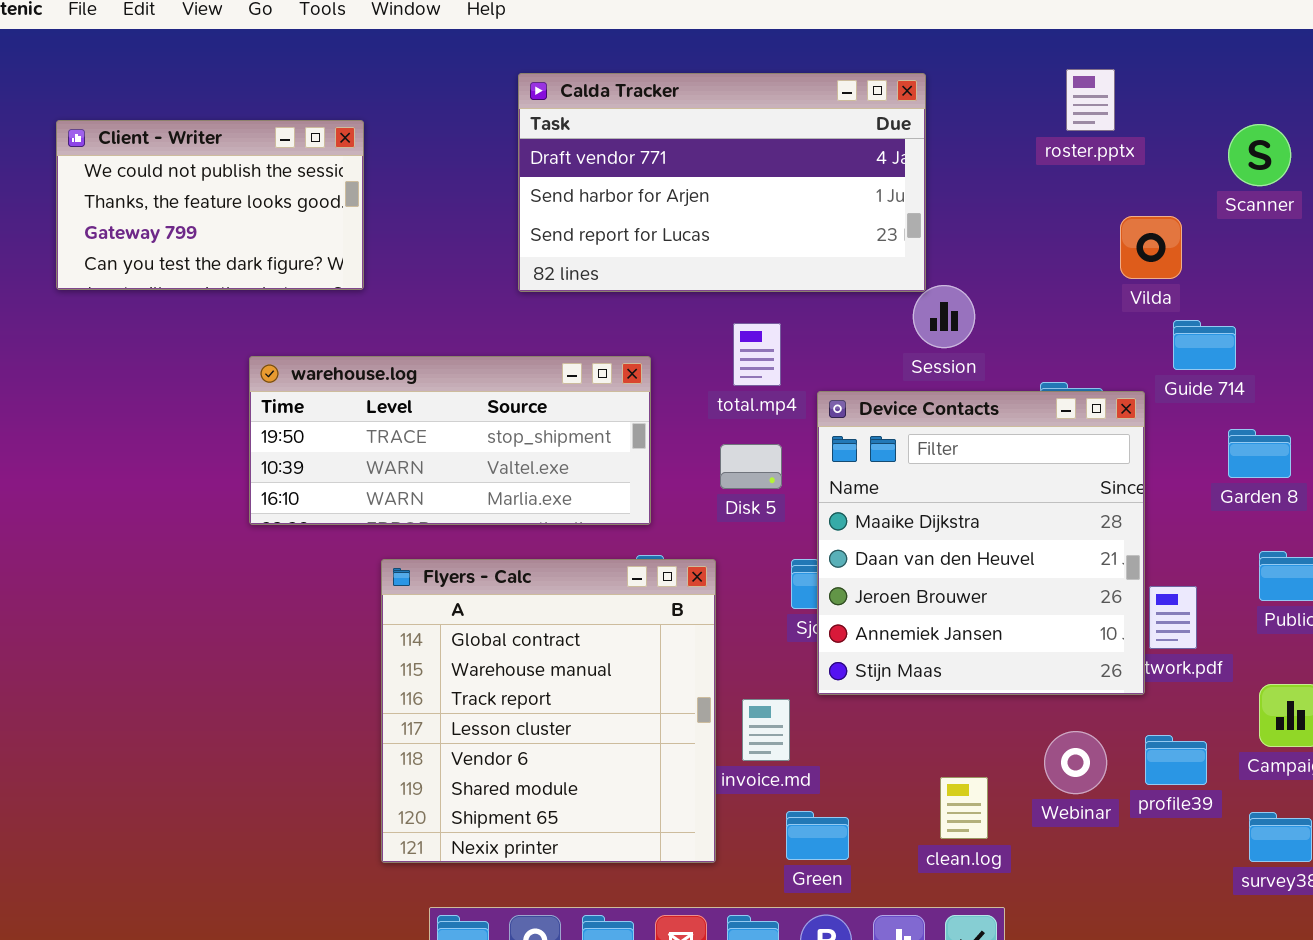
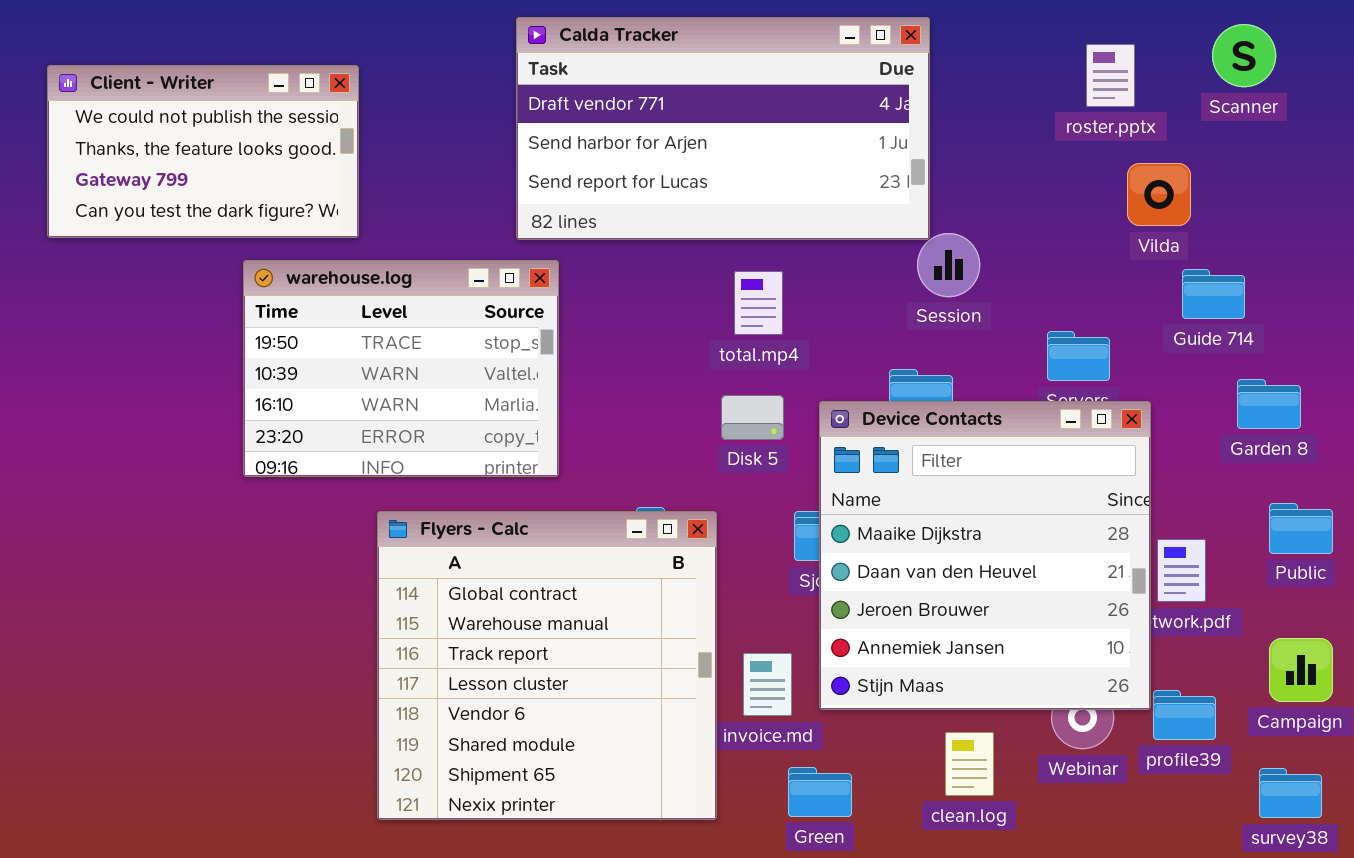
roster.pptx: [1066,69,1115,131] -> [1086,44,1135,107], moved
Scanner: [1228,124,1291,186] -> [1212,24,1276,87], moved
warehouse.log: [249,356,651,525] -> [243,260,559,477], resized
Device Contacts: [817,391,1145,695] -> [819,401,1151,710], moved

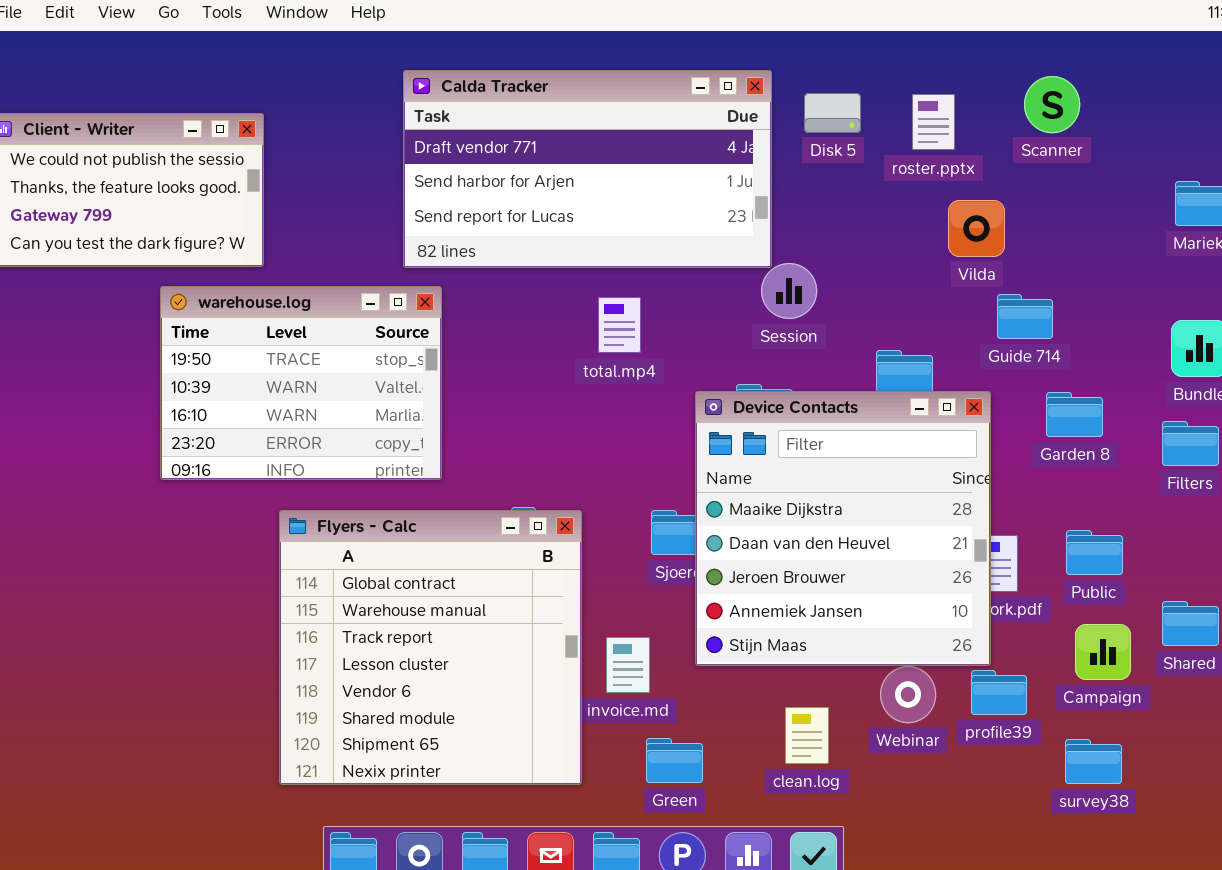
Disk 5: [721,395,784,440] -> [804,93,861,133], moved
Device Contacts: [819,401,1151,710] -> [695,391,991,666], moved
Public: [1269,503,1333,554] -> [1066,530,1123,575], moved

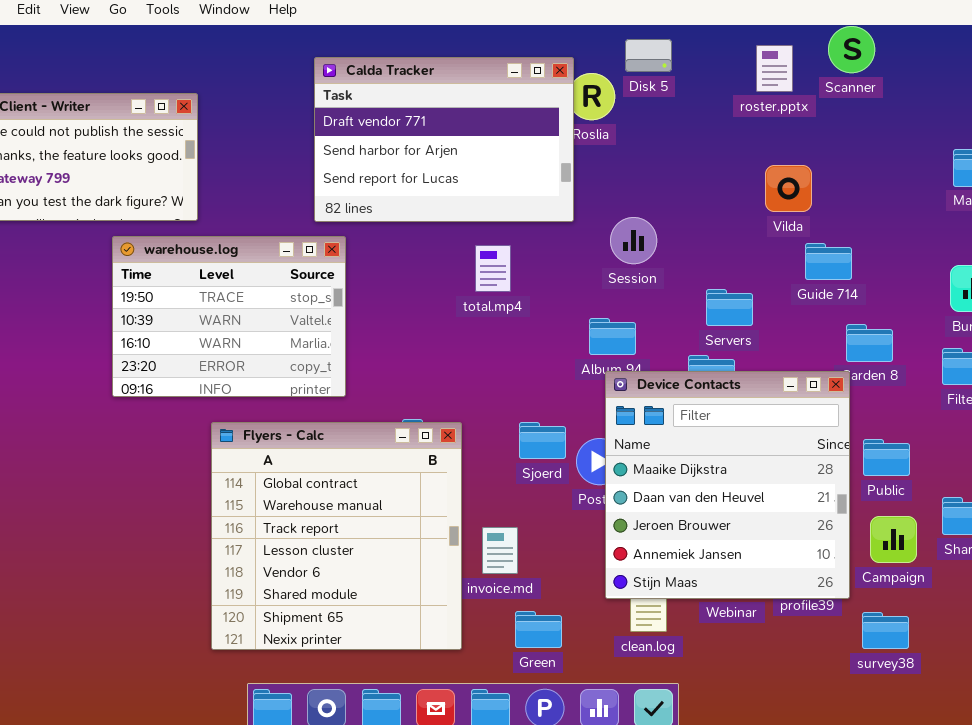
Calda Tracker: [403,70,772,268] -> [314,57,574,222], resized
Scanner: [1024,76,1080,133] -> [828,26,875,73], moved
Disk 5: [804,93,861,133] -> [625,39,672,72], moved
roster.pptx: [912,94,955,150] -> [756,45,793,92], moved
Device Contacts: [695,391,991,666] -> [605,371,850,599], moved

